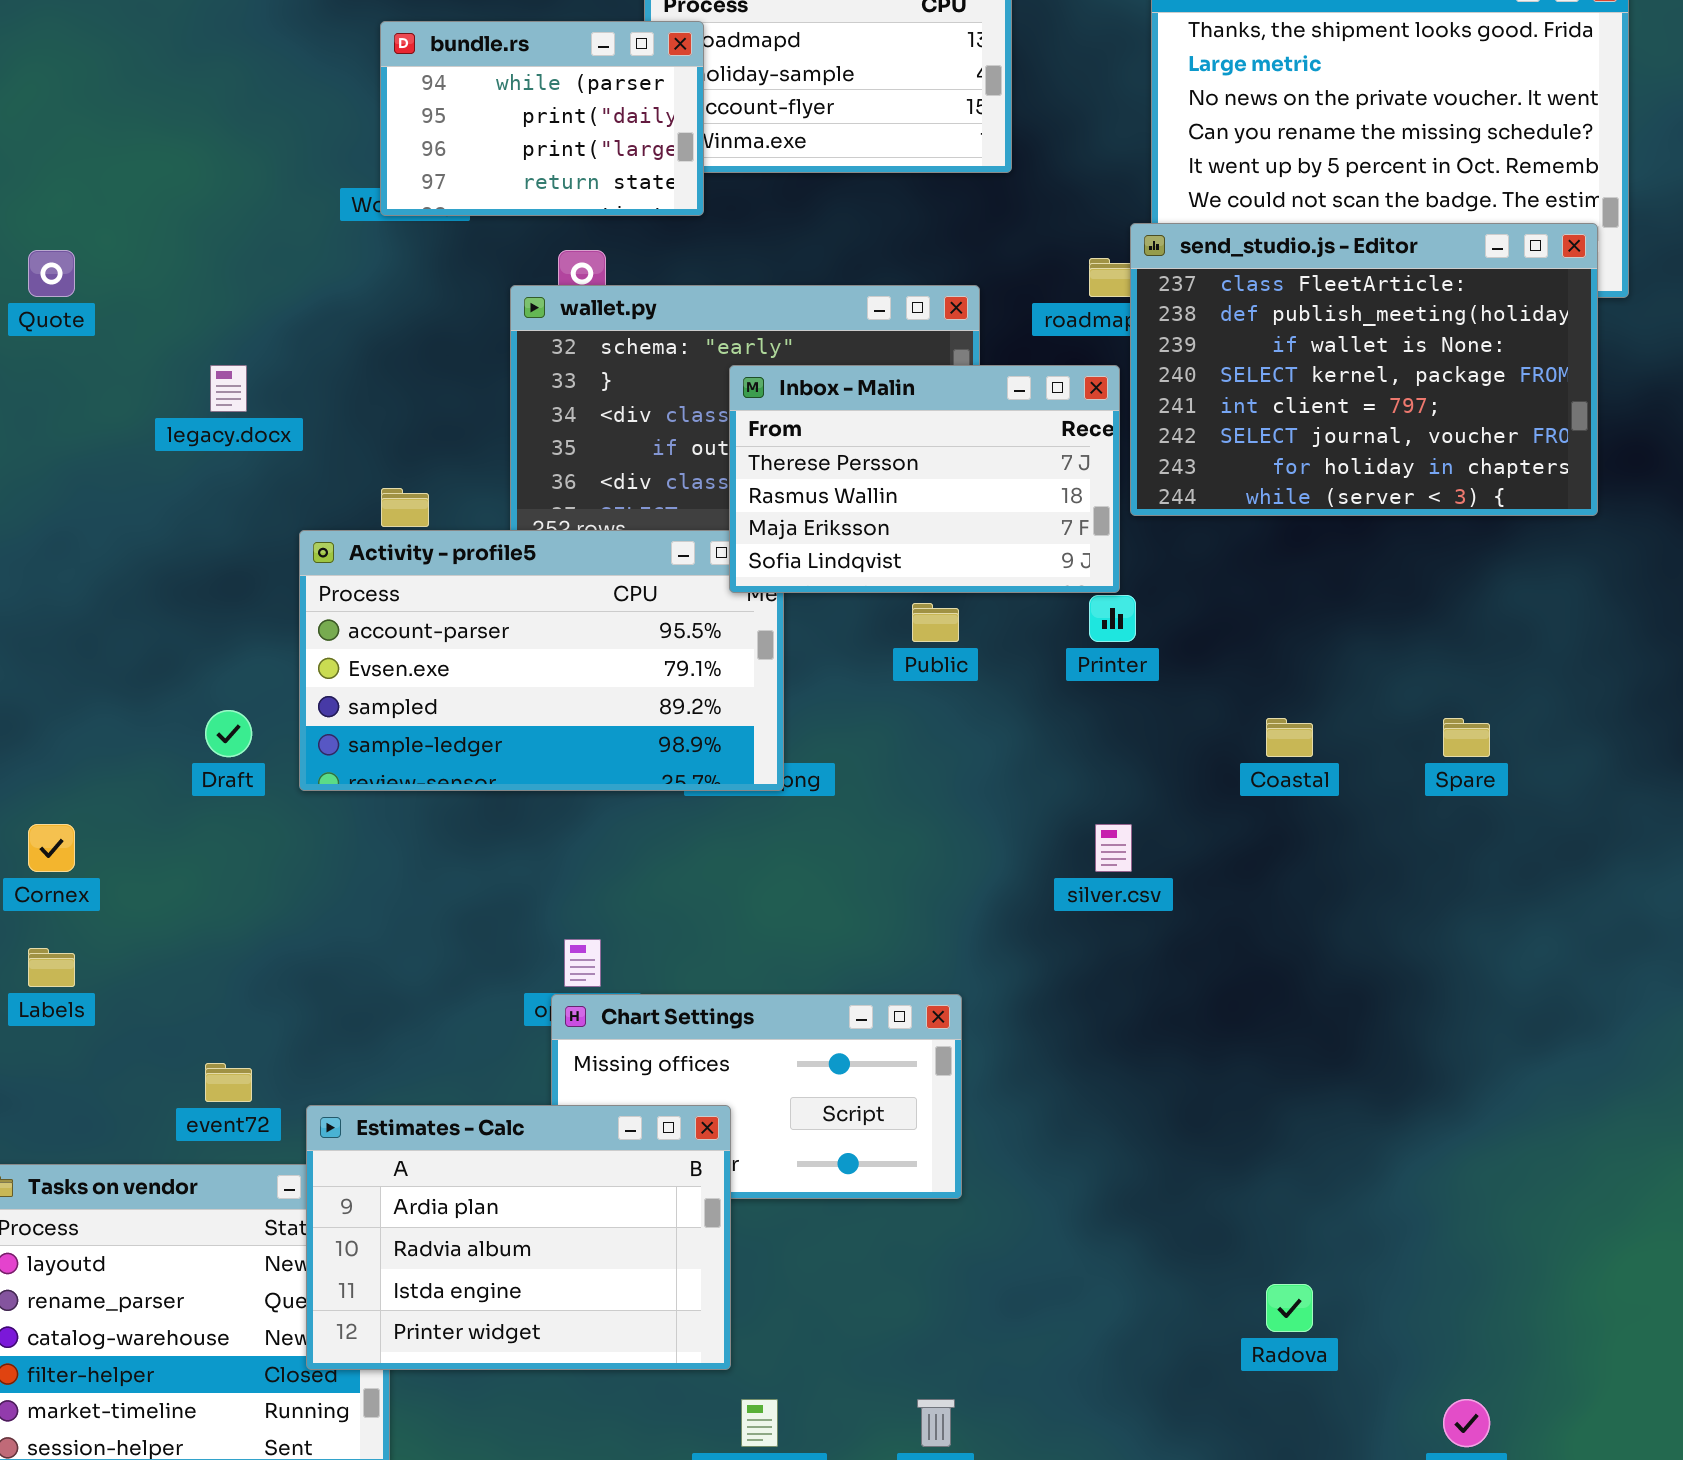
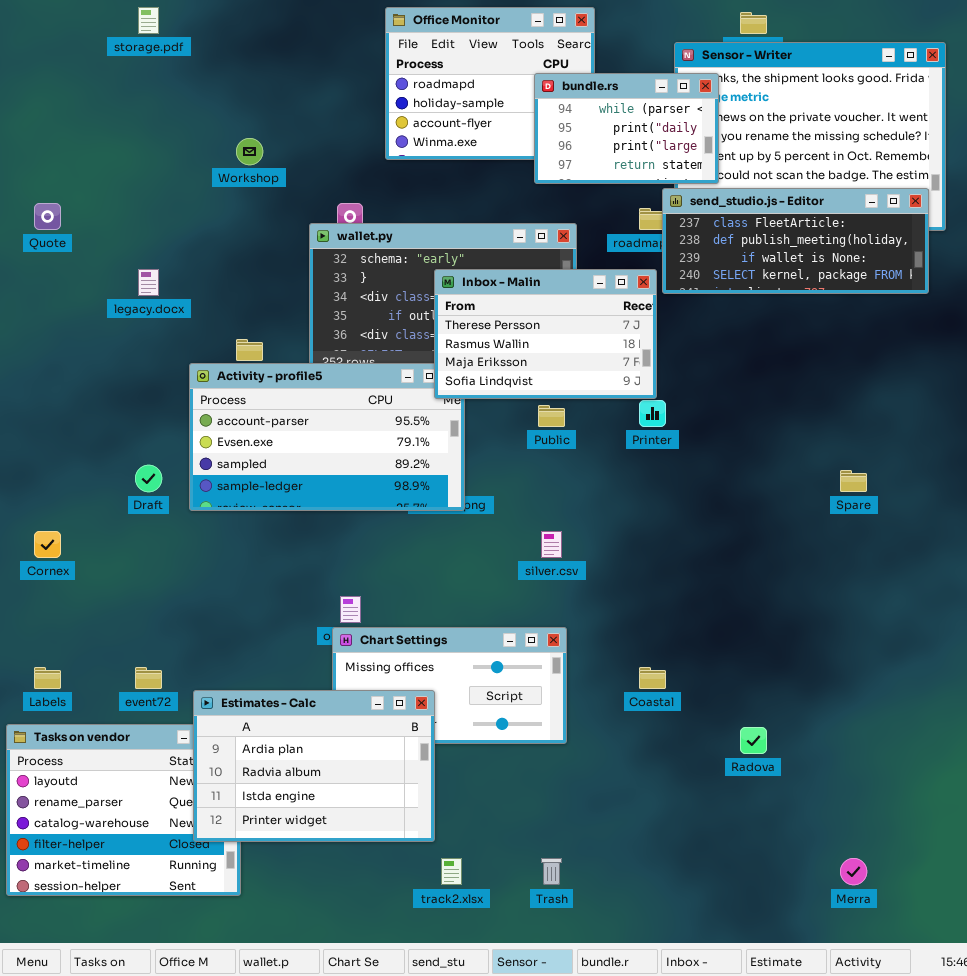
bundle.rs: [380,21,704,216] -> [534,73,719,184], moved
send_studio.js - Editor: [1130,223,1598,516] -> [662,188,929,294], resized
Coastal: [1266,718,1313,757] -> [639,667,666,689], moved
silver.csv: [1095,824,1132,872] -> [541,531,562,558], moved
Labels: [28,948,75,987] -> [34,667,61,689], moved
Radova: [1266,1284,1313,1332] -> [740,727,767,754], moved

